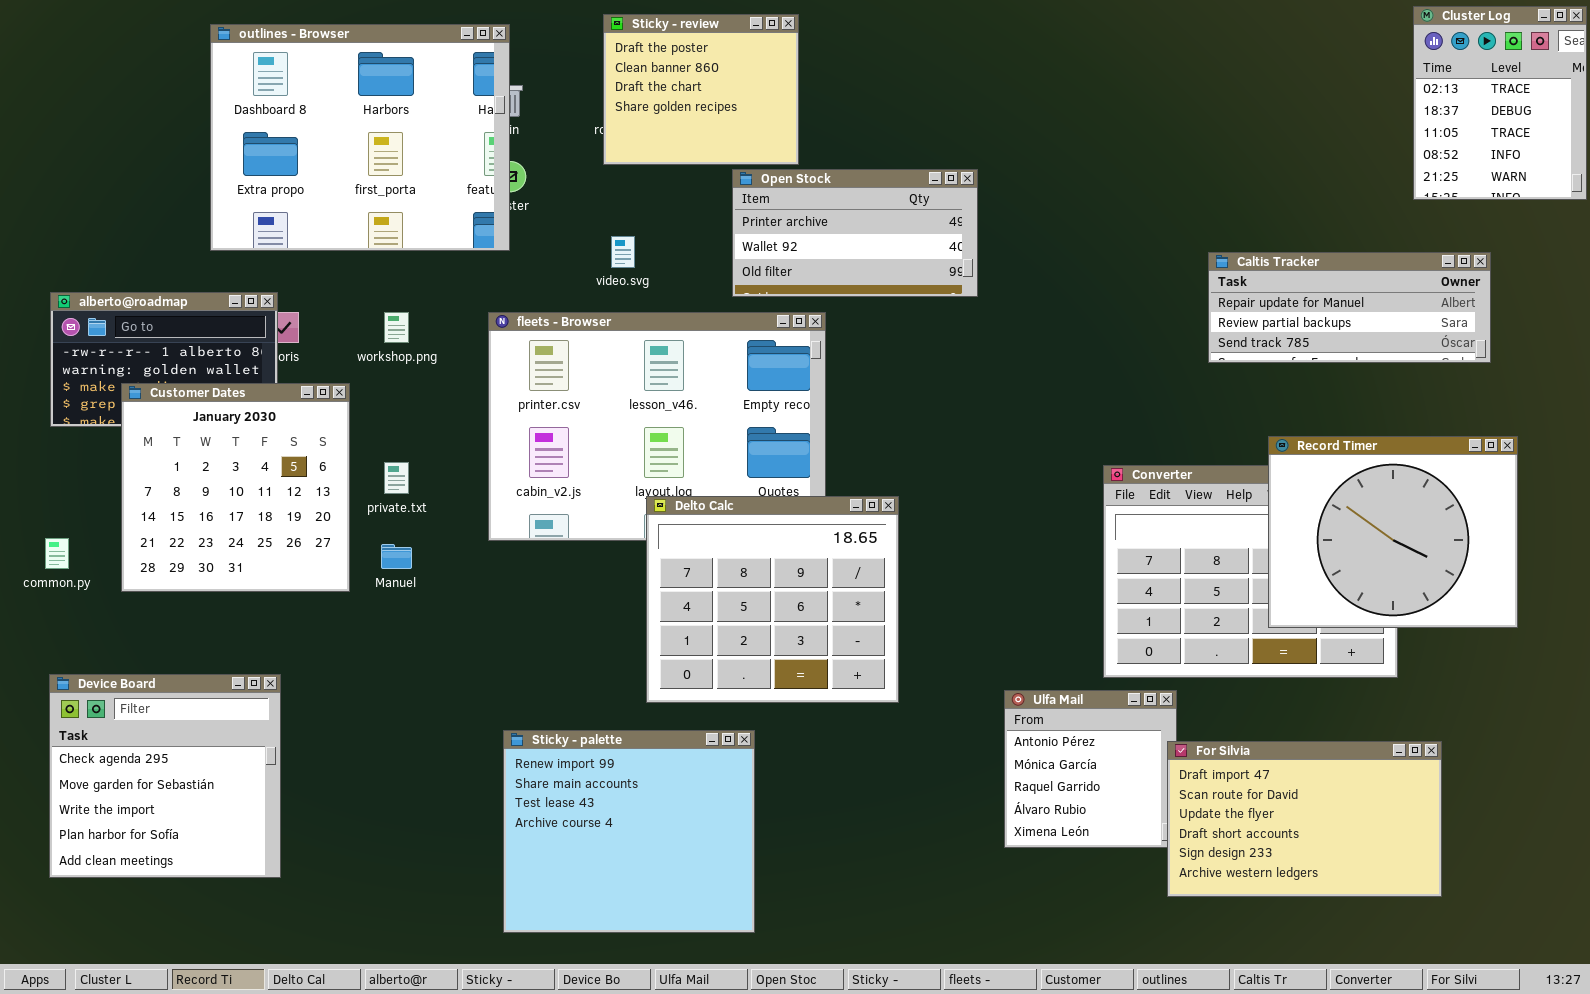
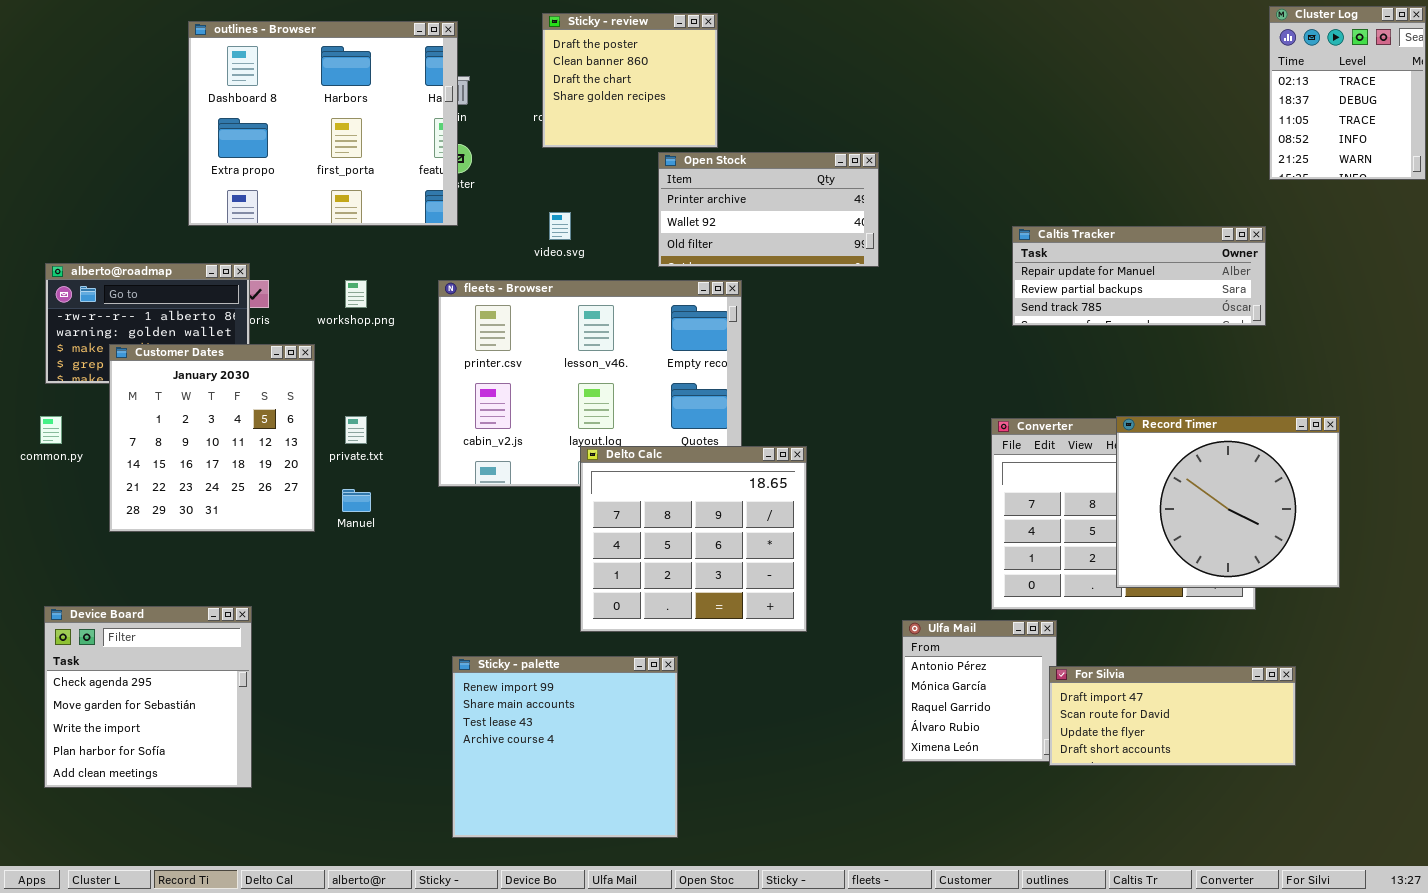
Caltis Tracker: [1208,252,1491,363] -> [1012,226,1266,326], moved
Record Timer: [1268,436,1518,628] -> [1116,416,1340,588], moved
common.py: [45,538,69,569] -> [40,416,62,444], moved
For Silvia: [1167,741,1442,897] -> [1049,666,1296,766], resized

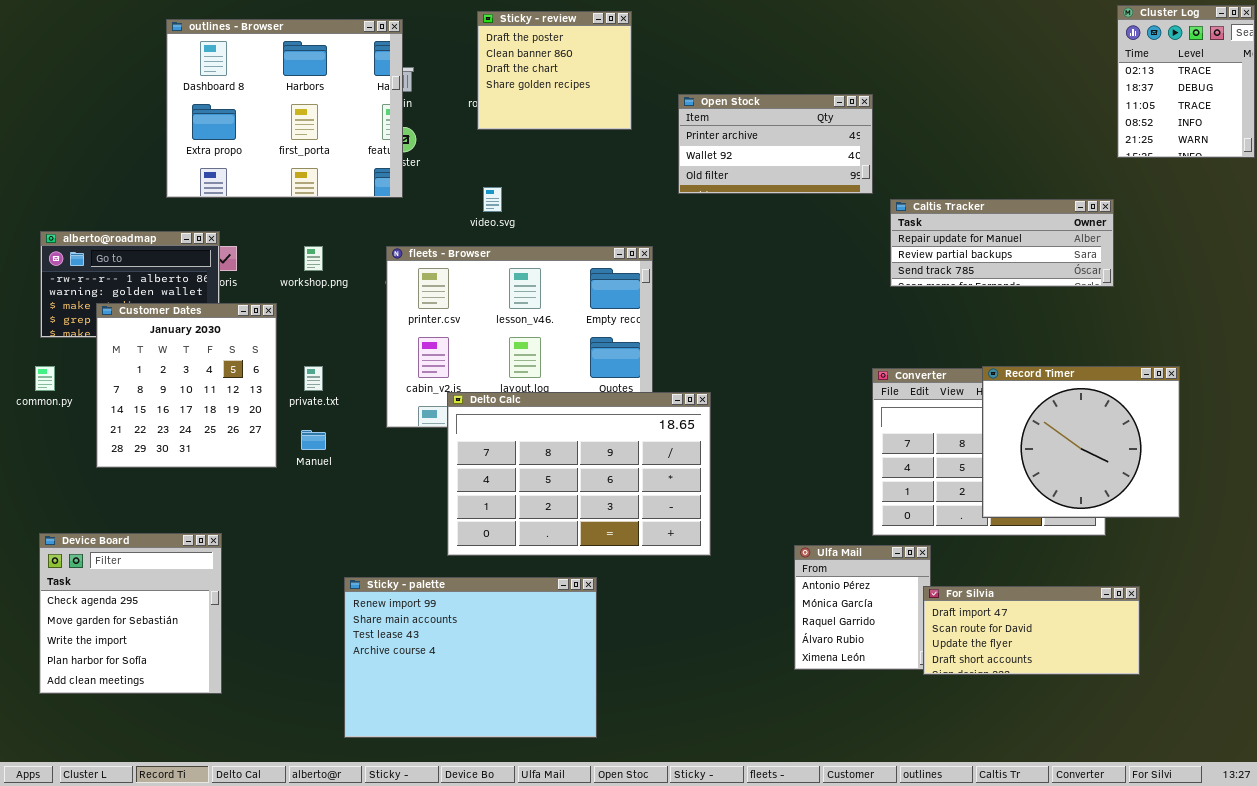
Open Stock: [658,152,879,267] -> [678,94,873,194], moved
Delto Calc: [580,446,807,632] -> [447,392,711,556], resized
Sticky - palette: [452,656,678,838] -> [344,577,597,738], resized

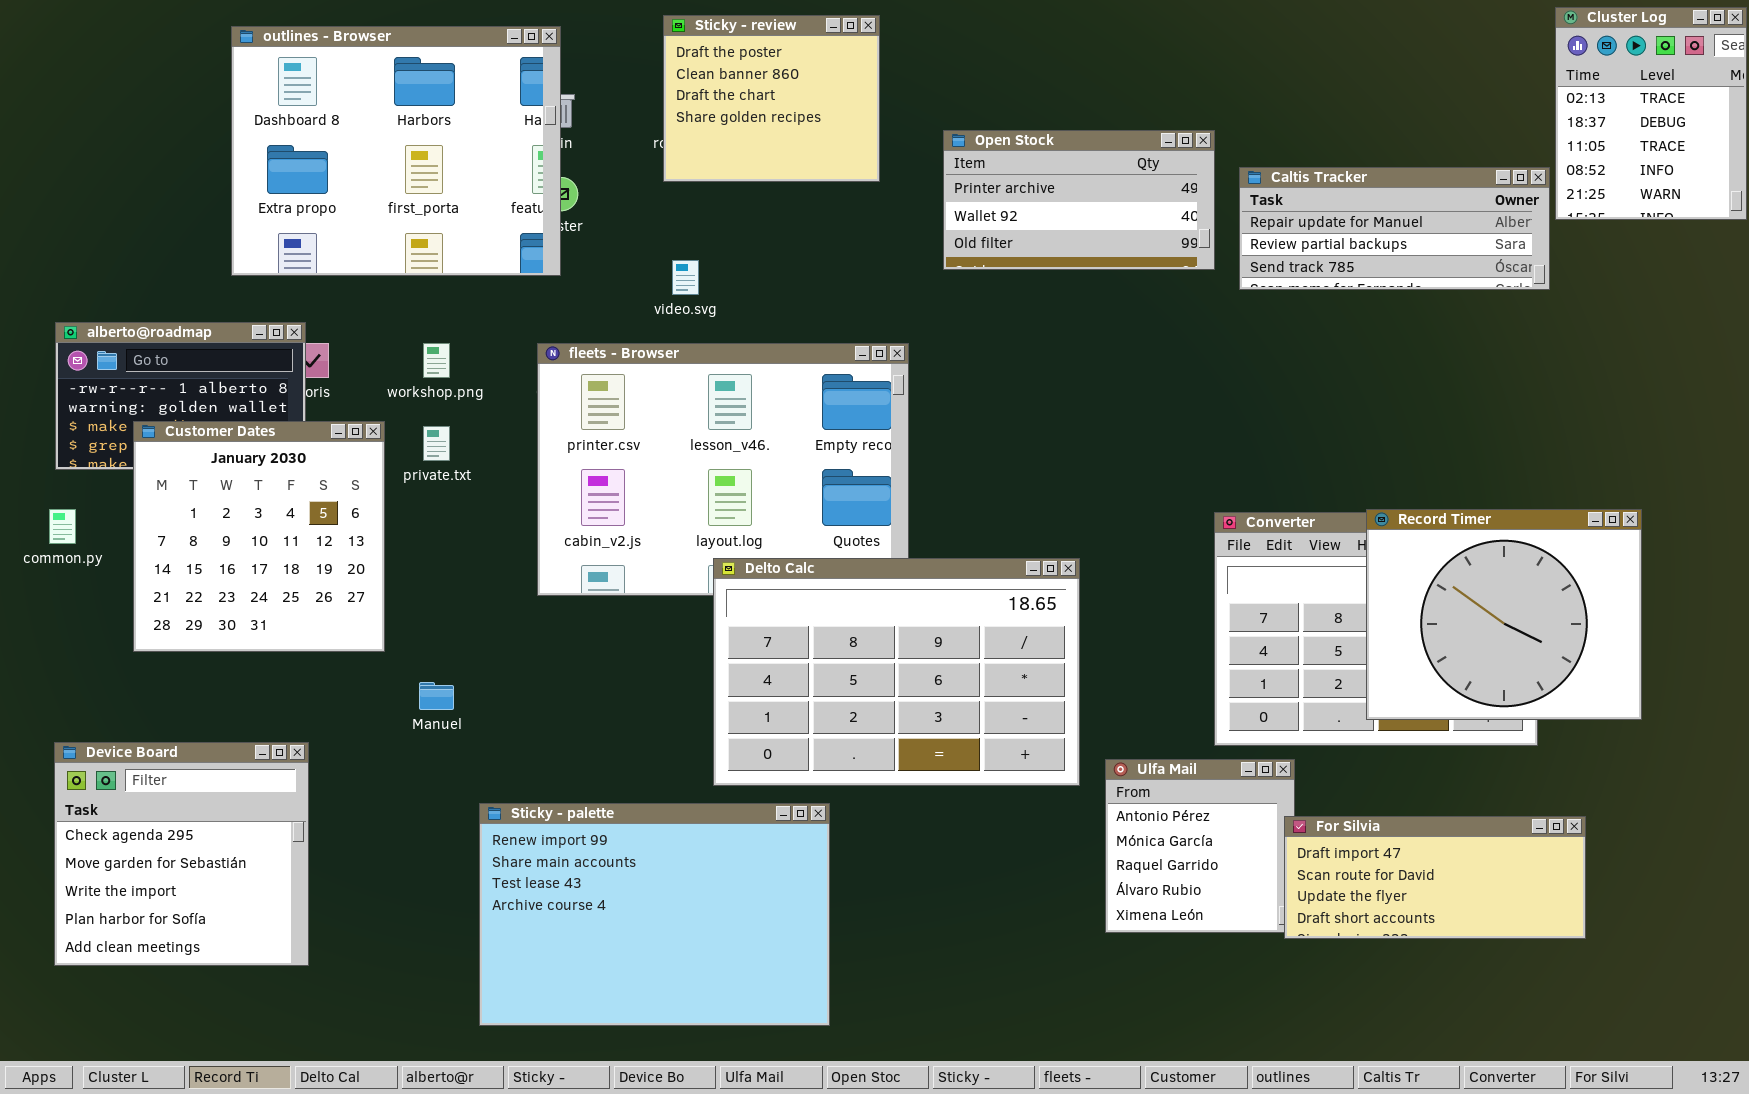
Caltis Tracker: [890,199,1114,287] -> [1239,167,1550,290], moved
private.txt: [304,366,323,391] -> [423,426,450,461], moved
Delto Calc: [447,392,711,556] -> [713,558,1080,786], moved
Manuel: [301,430,326,450] -> [419,682,454,710], moved

